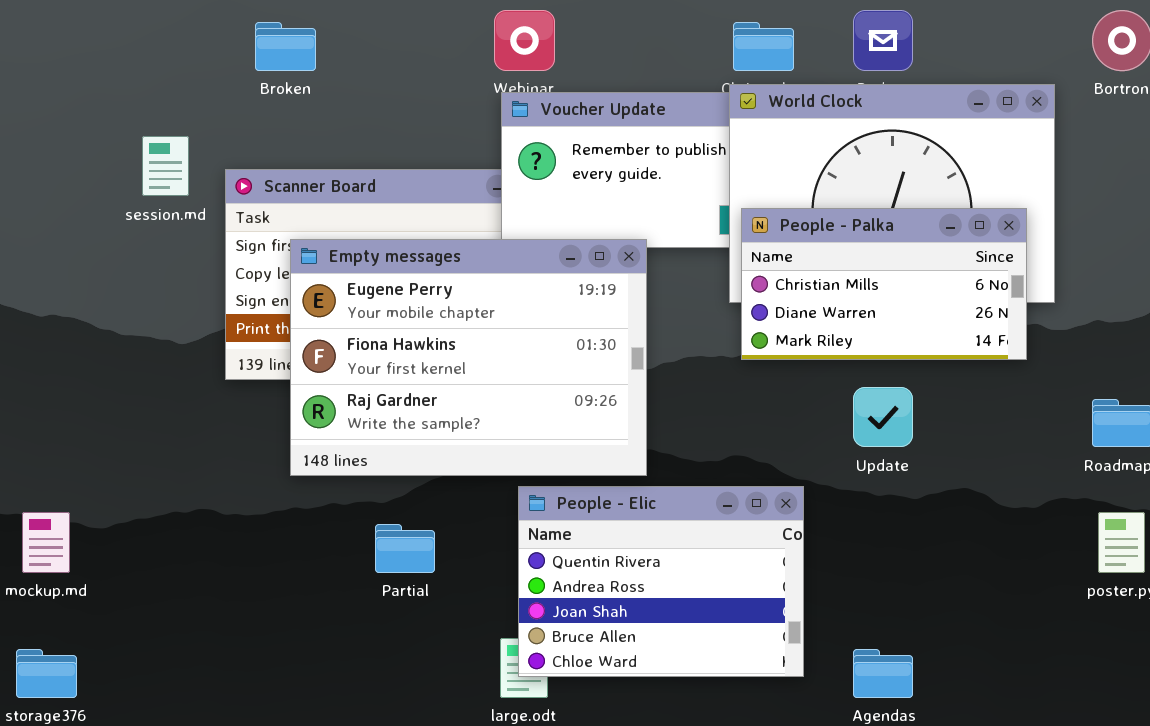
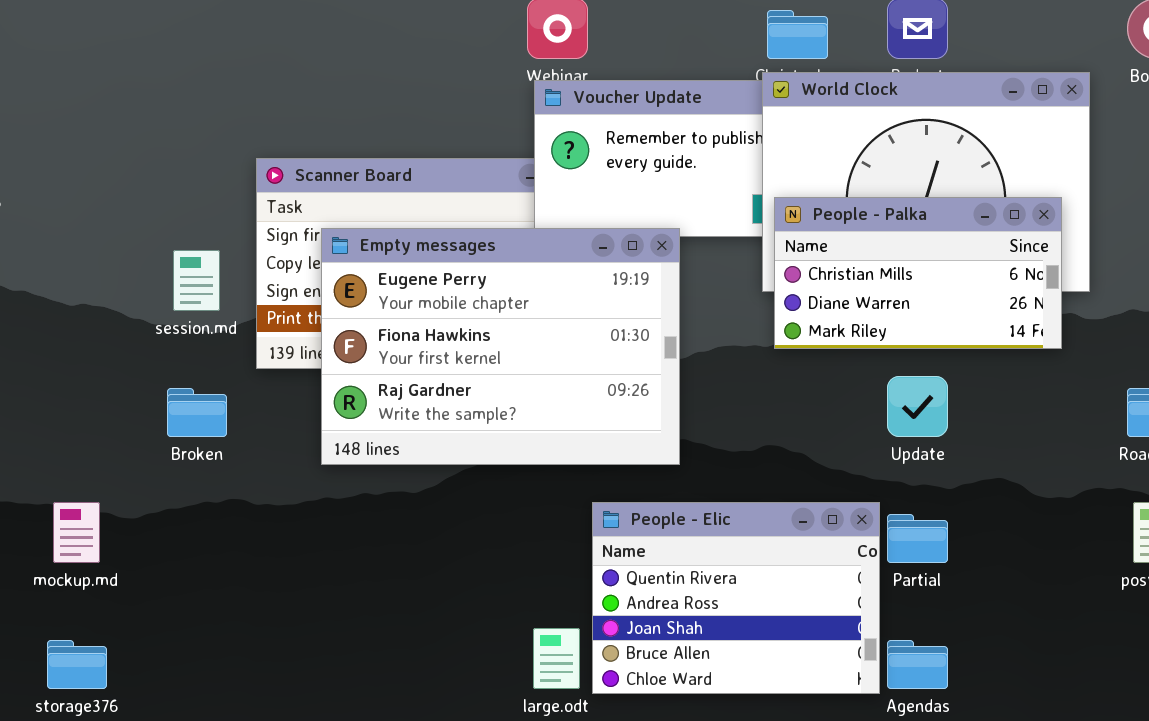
Broken: [255,22,316,71] -> [167,388,227,437], moved
session.md: [142,136,189,196] -> [173,250,220,311], moved
People - Elic: [518,486,804,677] -> [592,502,880,694], moved
Partial: [375,524,435,573] -> [887,514,948,563], moved

